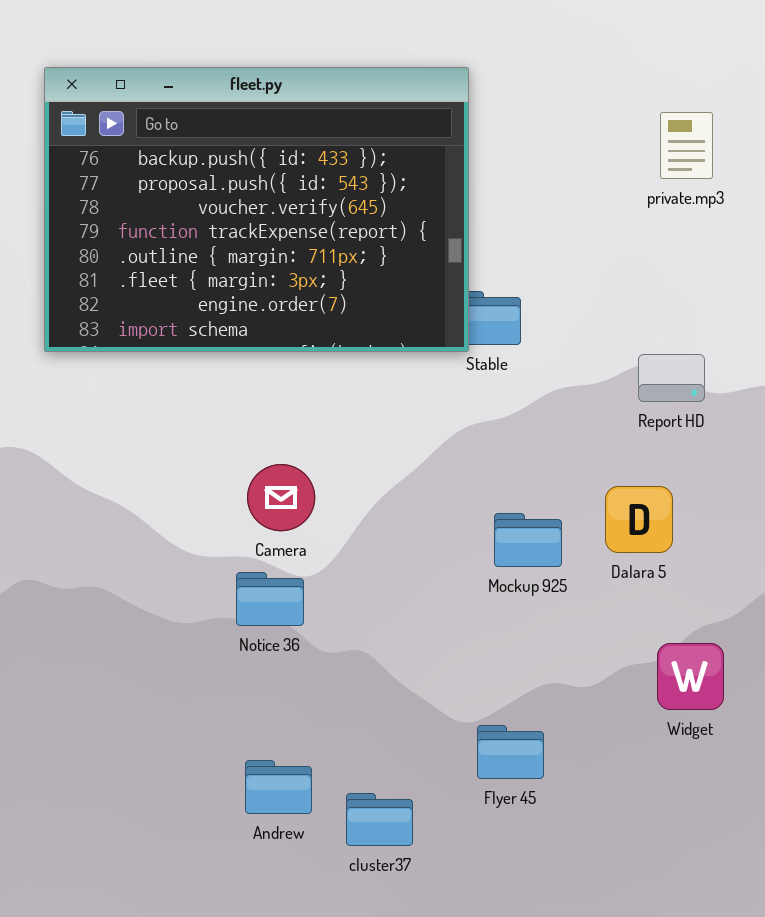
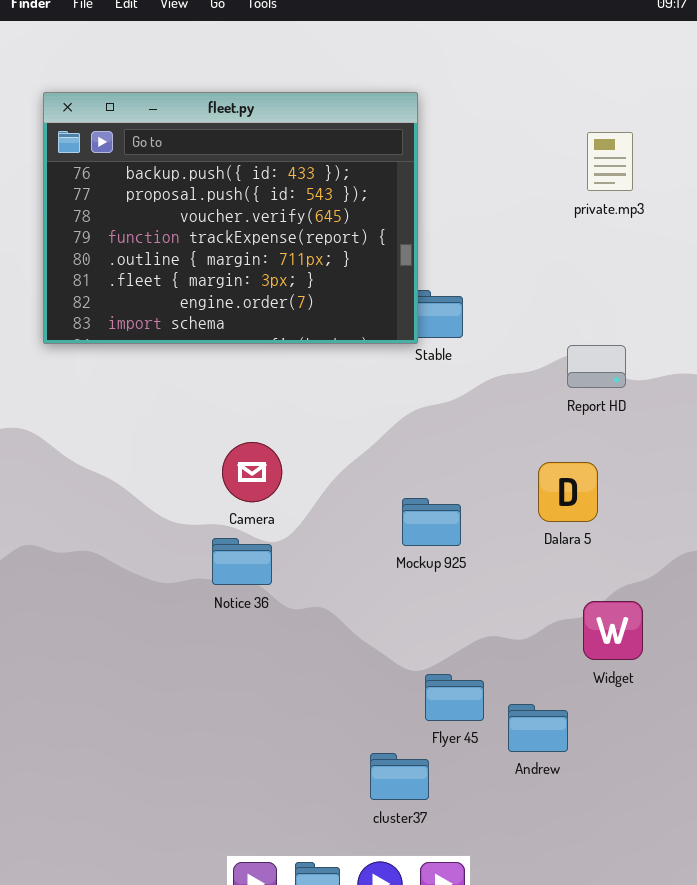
Mockup 925: [494,513,562,567] -> [402,498,461,546], moved
Andrew: [245,760,312,814] -> [508,704,568,752], moved
cluster37: [346,793,413,846] -> [370,753,429,800], moved

